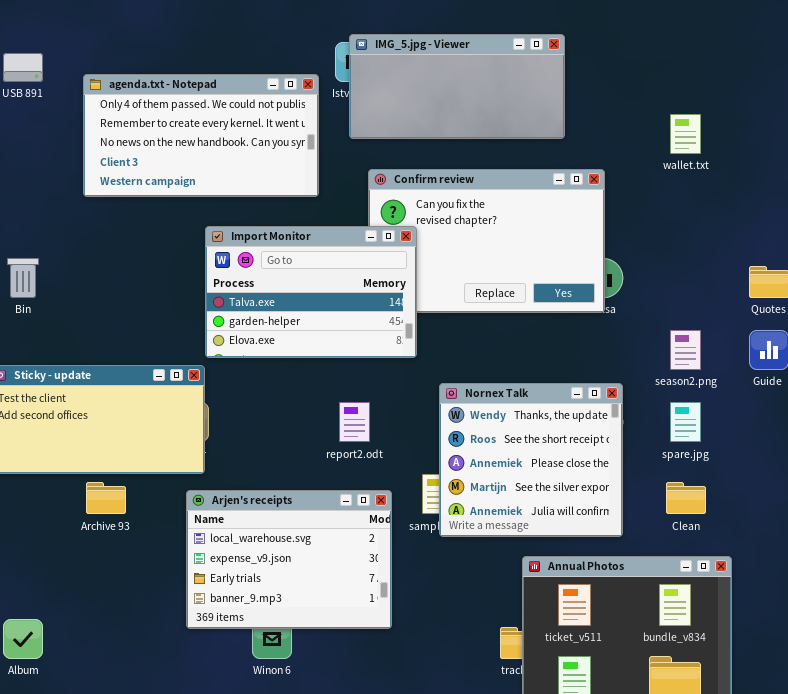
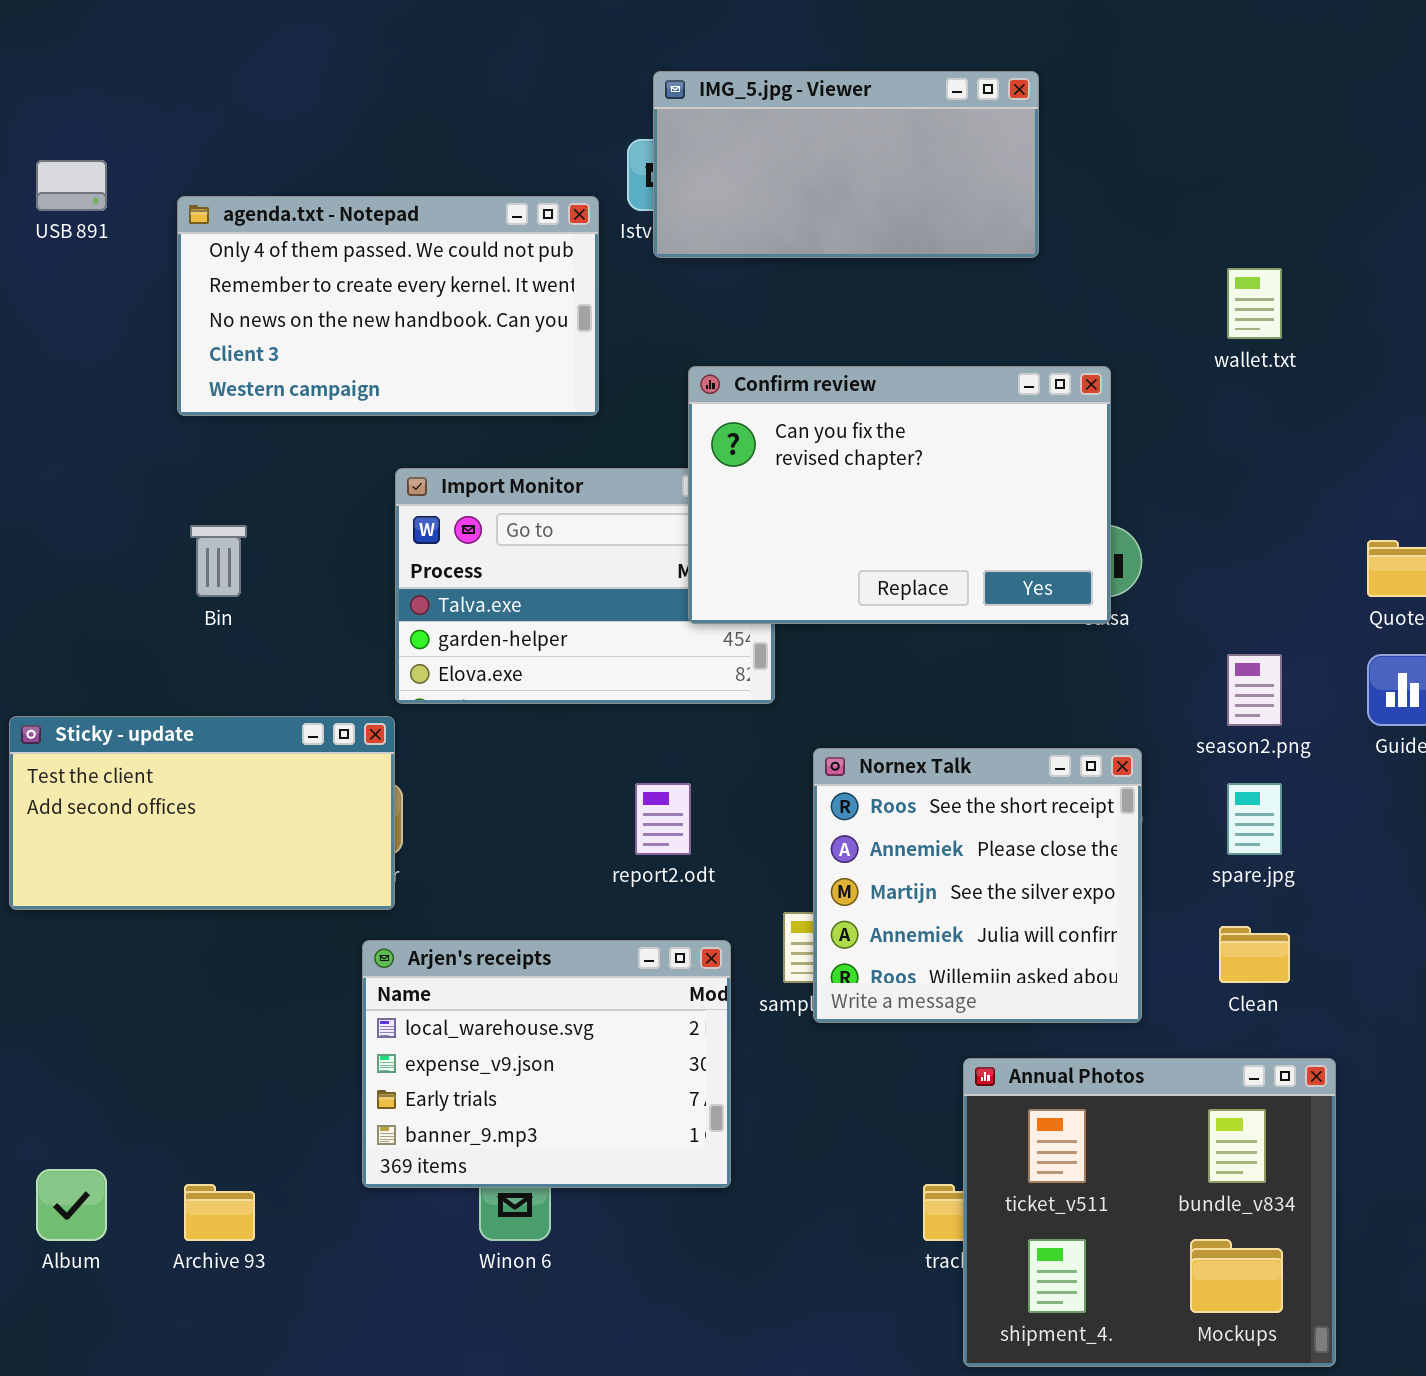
IMG_5.jpg - Viewer: [349,34,565,139] -> [653,71,1039,258], moved
Confirm review: [368,169,605,313] -> [688,366,1111,624], raised
Bin: [7,258,39,298] -> [190,525,247,597], moved
Nornex Talk: [439,383,623,537] -> [813,748,1142,1023], scrolled down 1 row
Archive 93: [86,482,126,514] -> [184,1184,255,1241], moved

